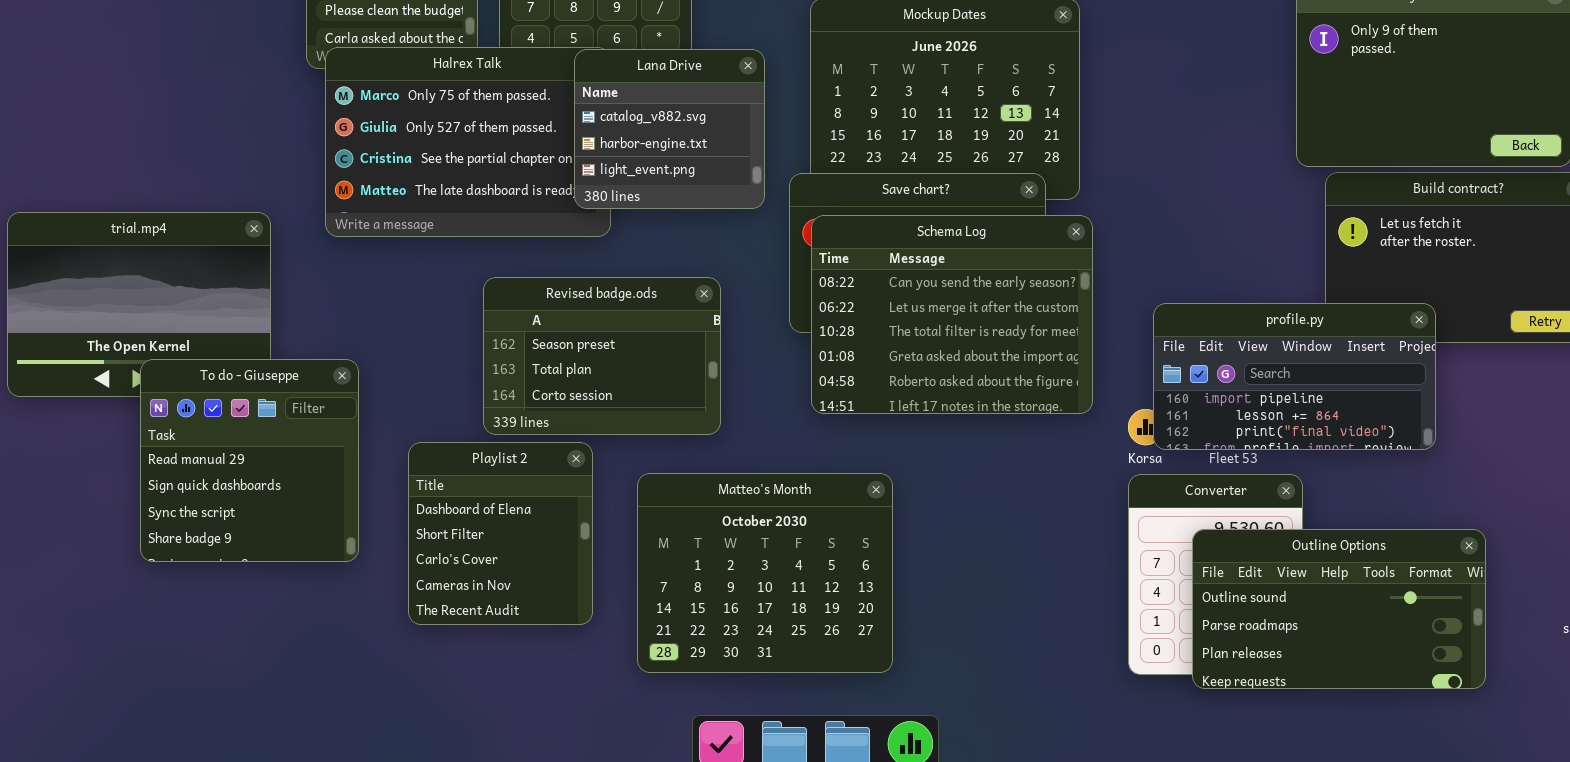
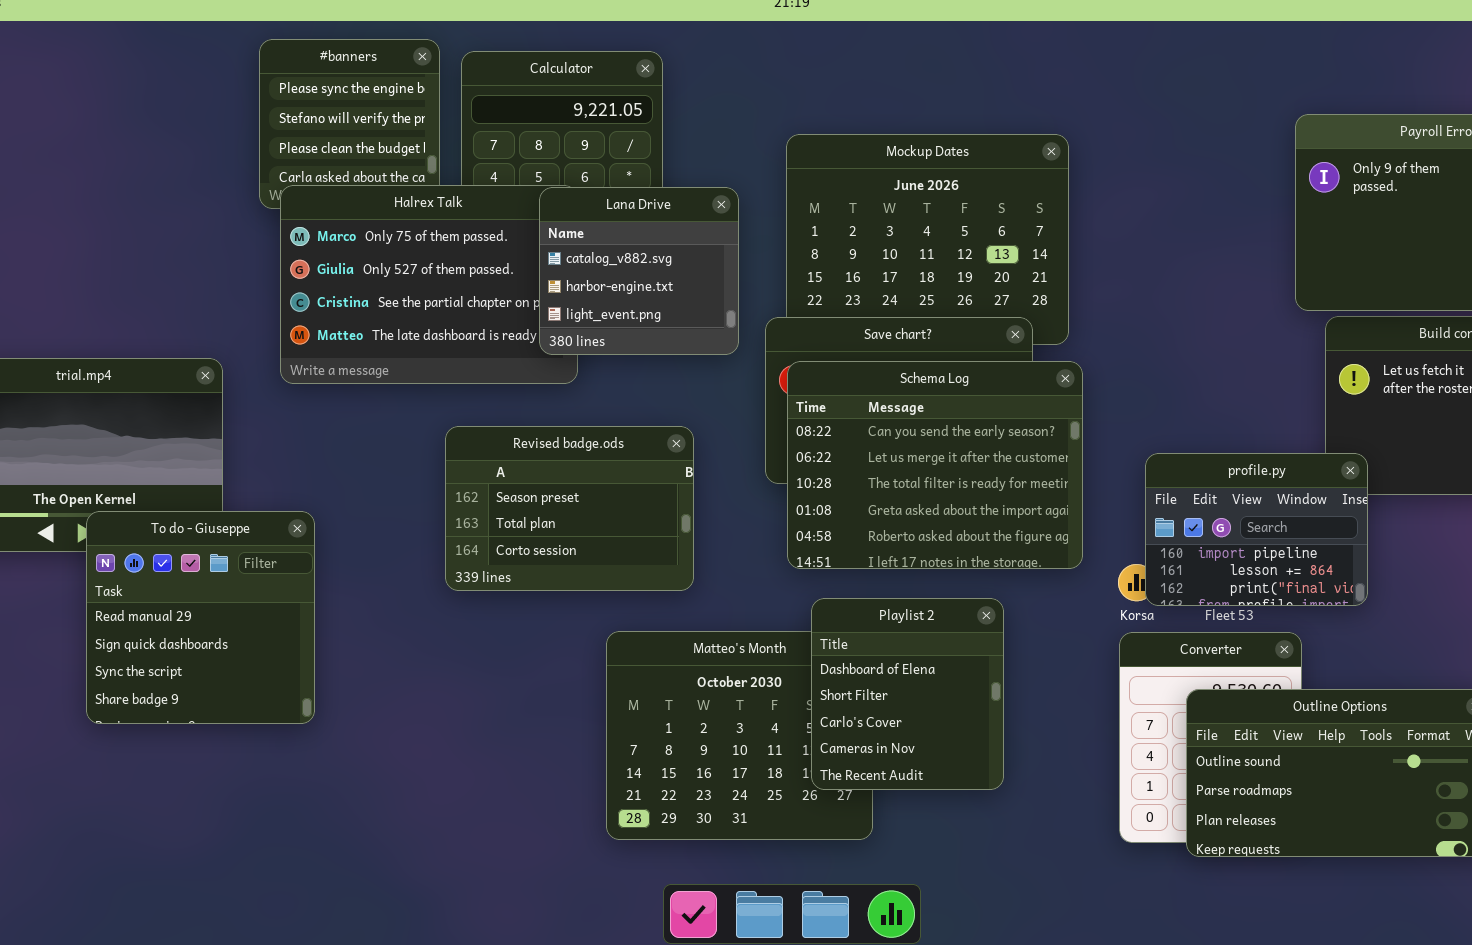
profile.py: [1153,303,1436,450] -> [1145,453,1368,606], resized
Playlist 2: [408,442,593,625] -> [811,598,1004,790], moved

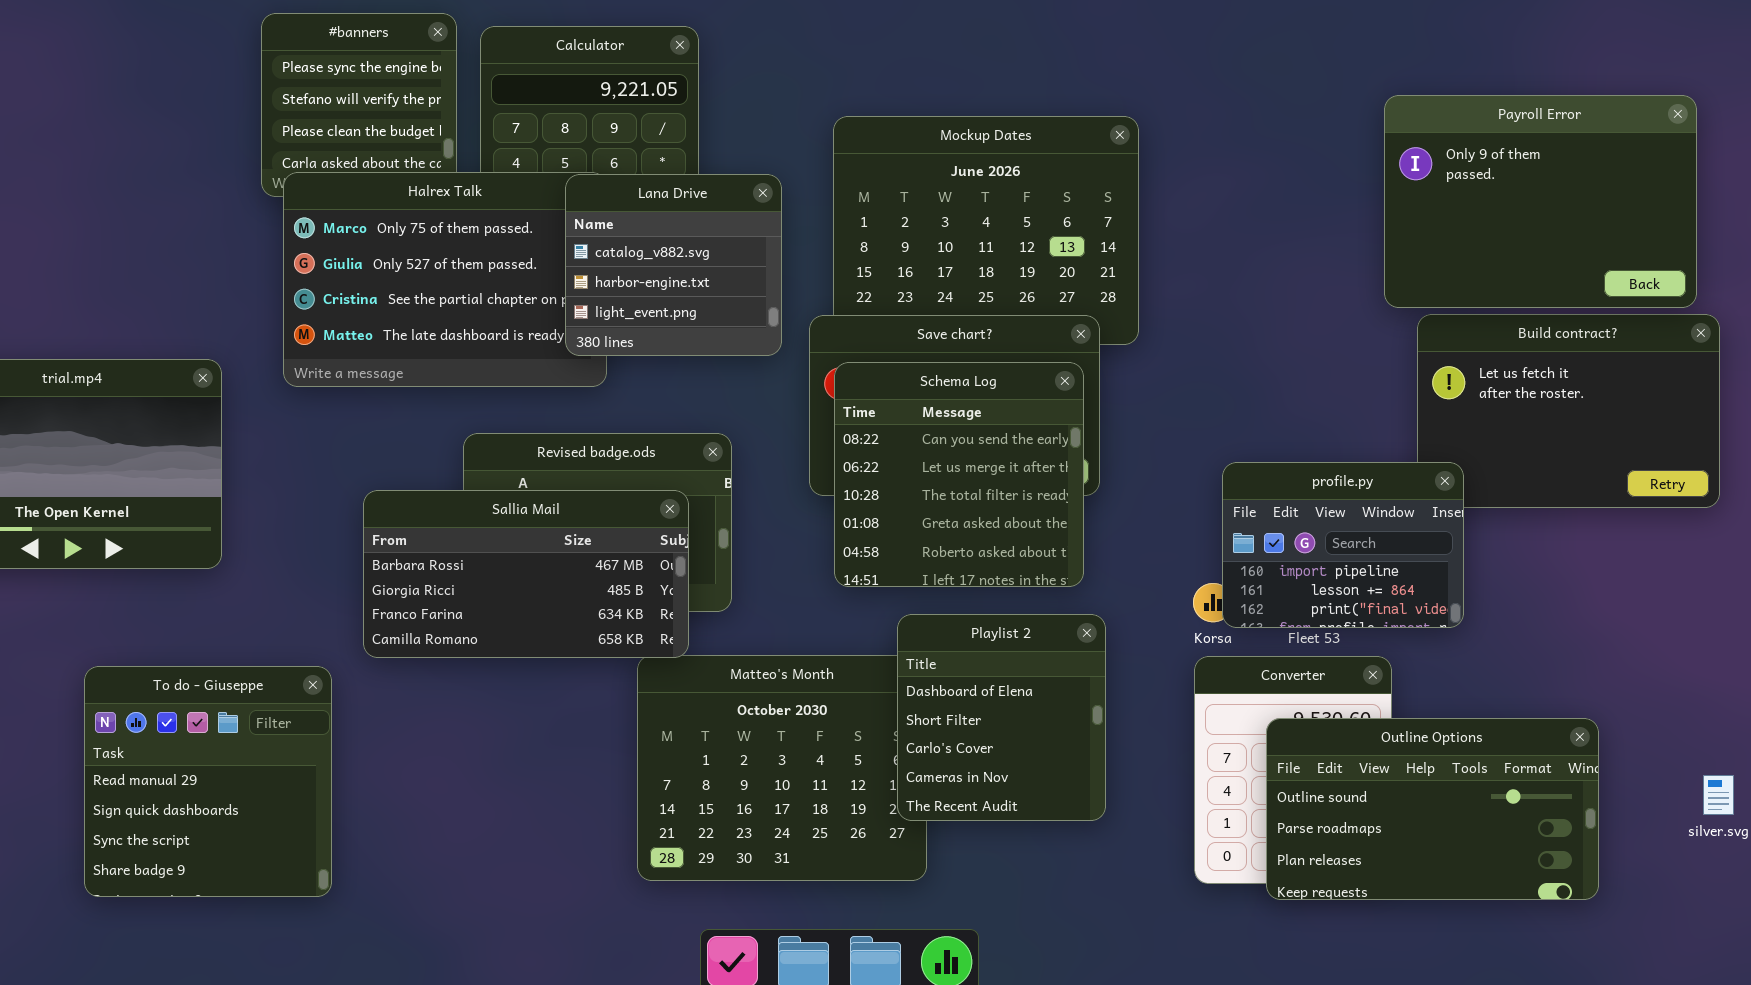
Schema Log: [787,361,1083,569] -> [834,362,1084,587], resized
Sallia Mail: none -> [363,490,689,658], opened
To do - Giuseppe: [86,511,315,724] -> [84,666,332,897], moved
Playlist 2: [811,598,1004,790] -> [897,614,1106,821], moved

